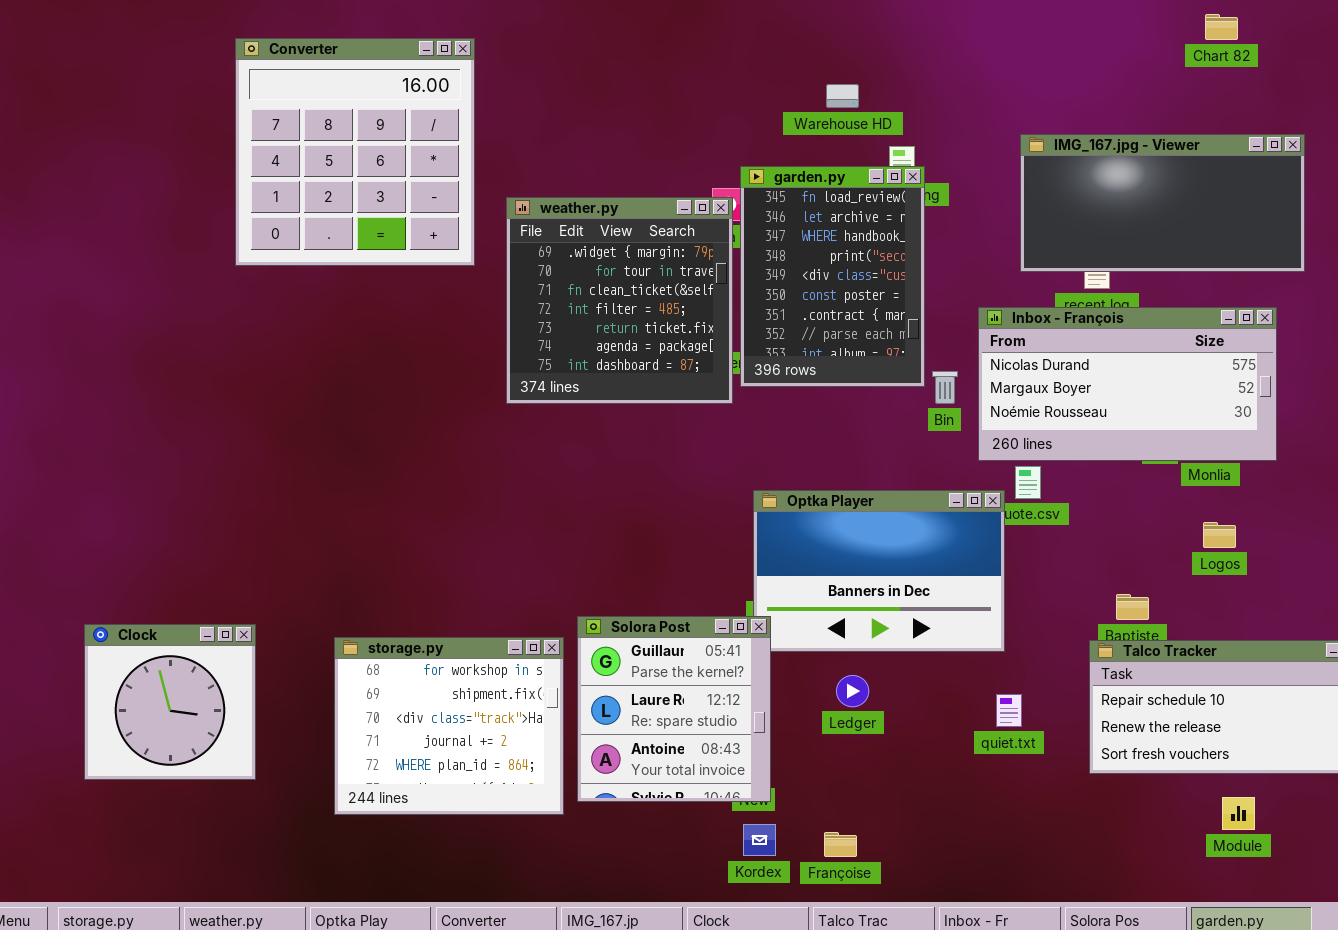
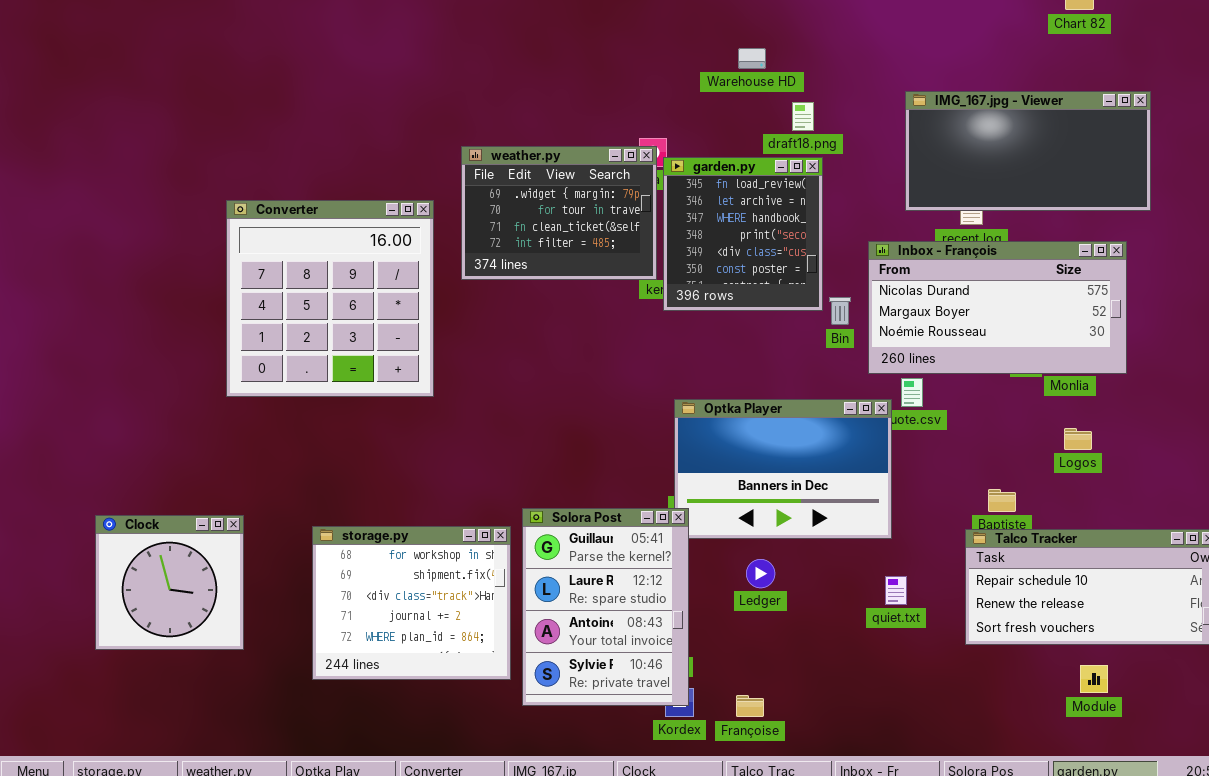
Converter: [235,38,475,266] -> [226,200,434,397], moved
garden.py: [740,166,925,387] -> [663,157,823,311], resized
weather.py: [506,197,733,404] -> [461,146,657,280], resized
Solora Post: [577,616,771,802] -> [522,508,689,706], resized

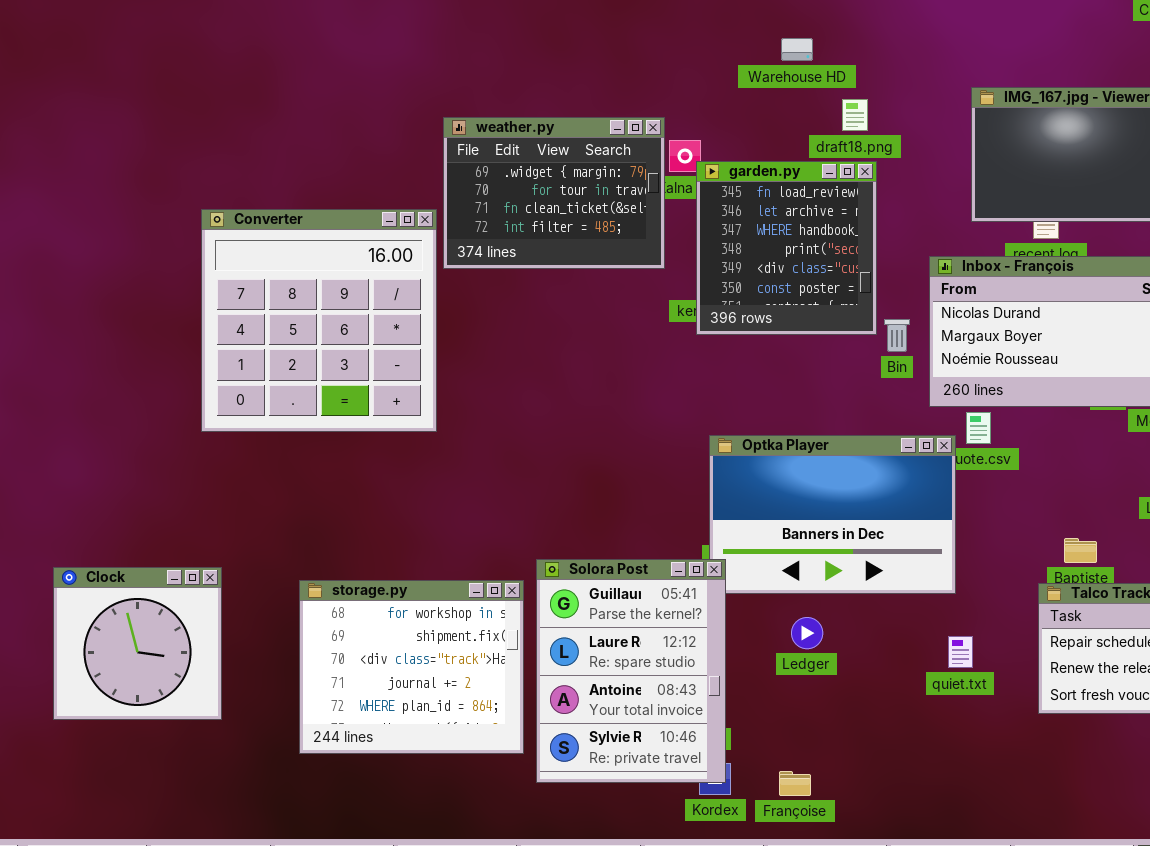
weather.py: [461,146,657,280] -> [443,117,665,269], moved

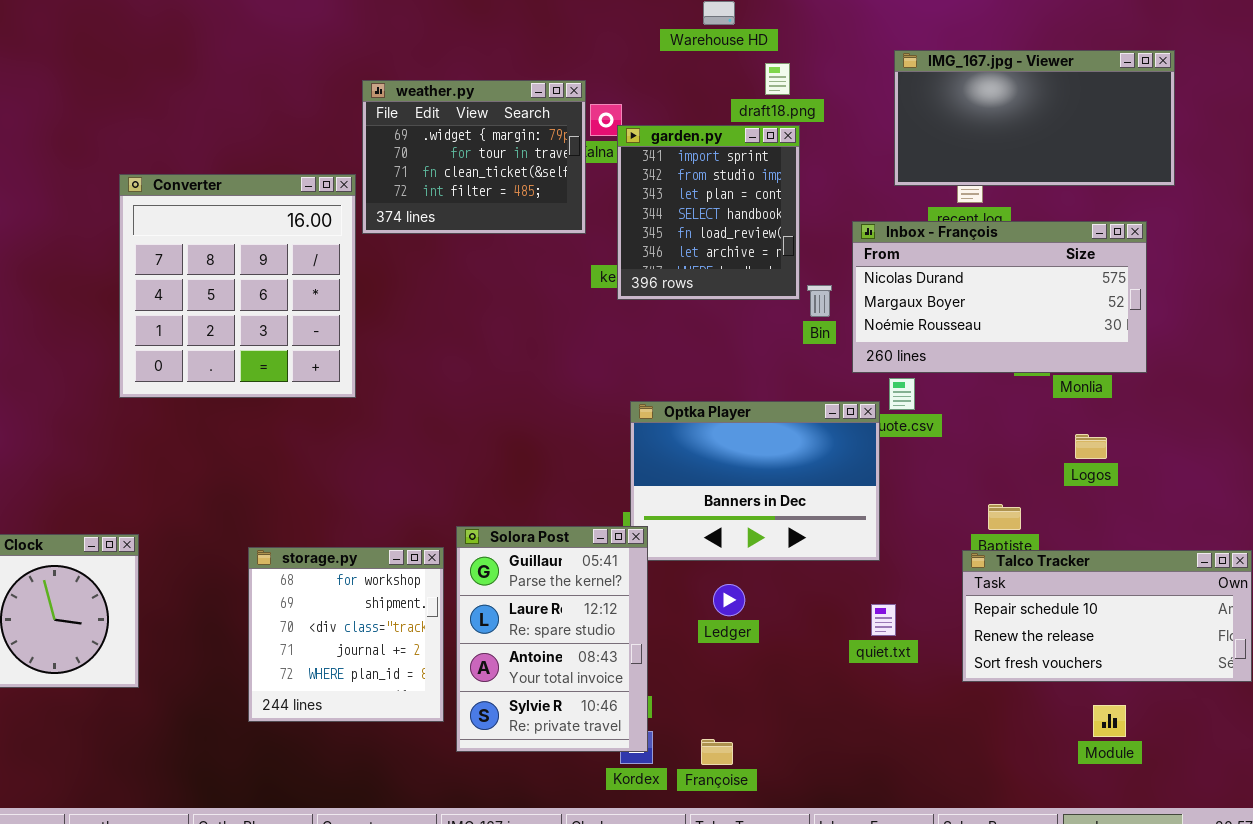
garden.py: [696,161,877,335] -> [617,125,800,300], scrolled up 4 rows
storage.py: [299,580,524,754] -> [248,547,444,722], resized

